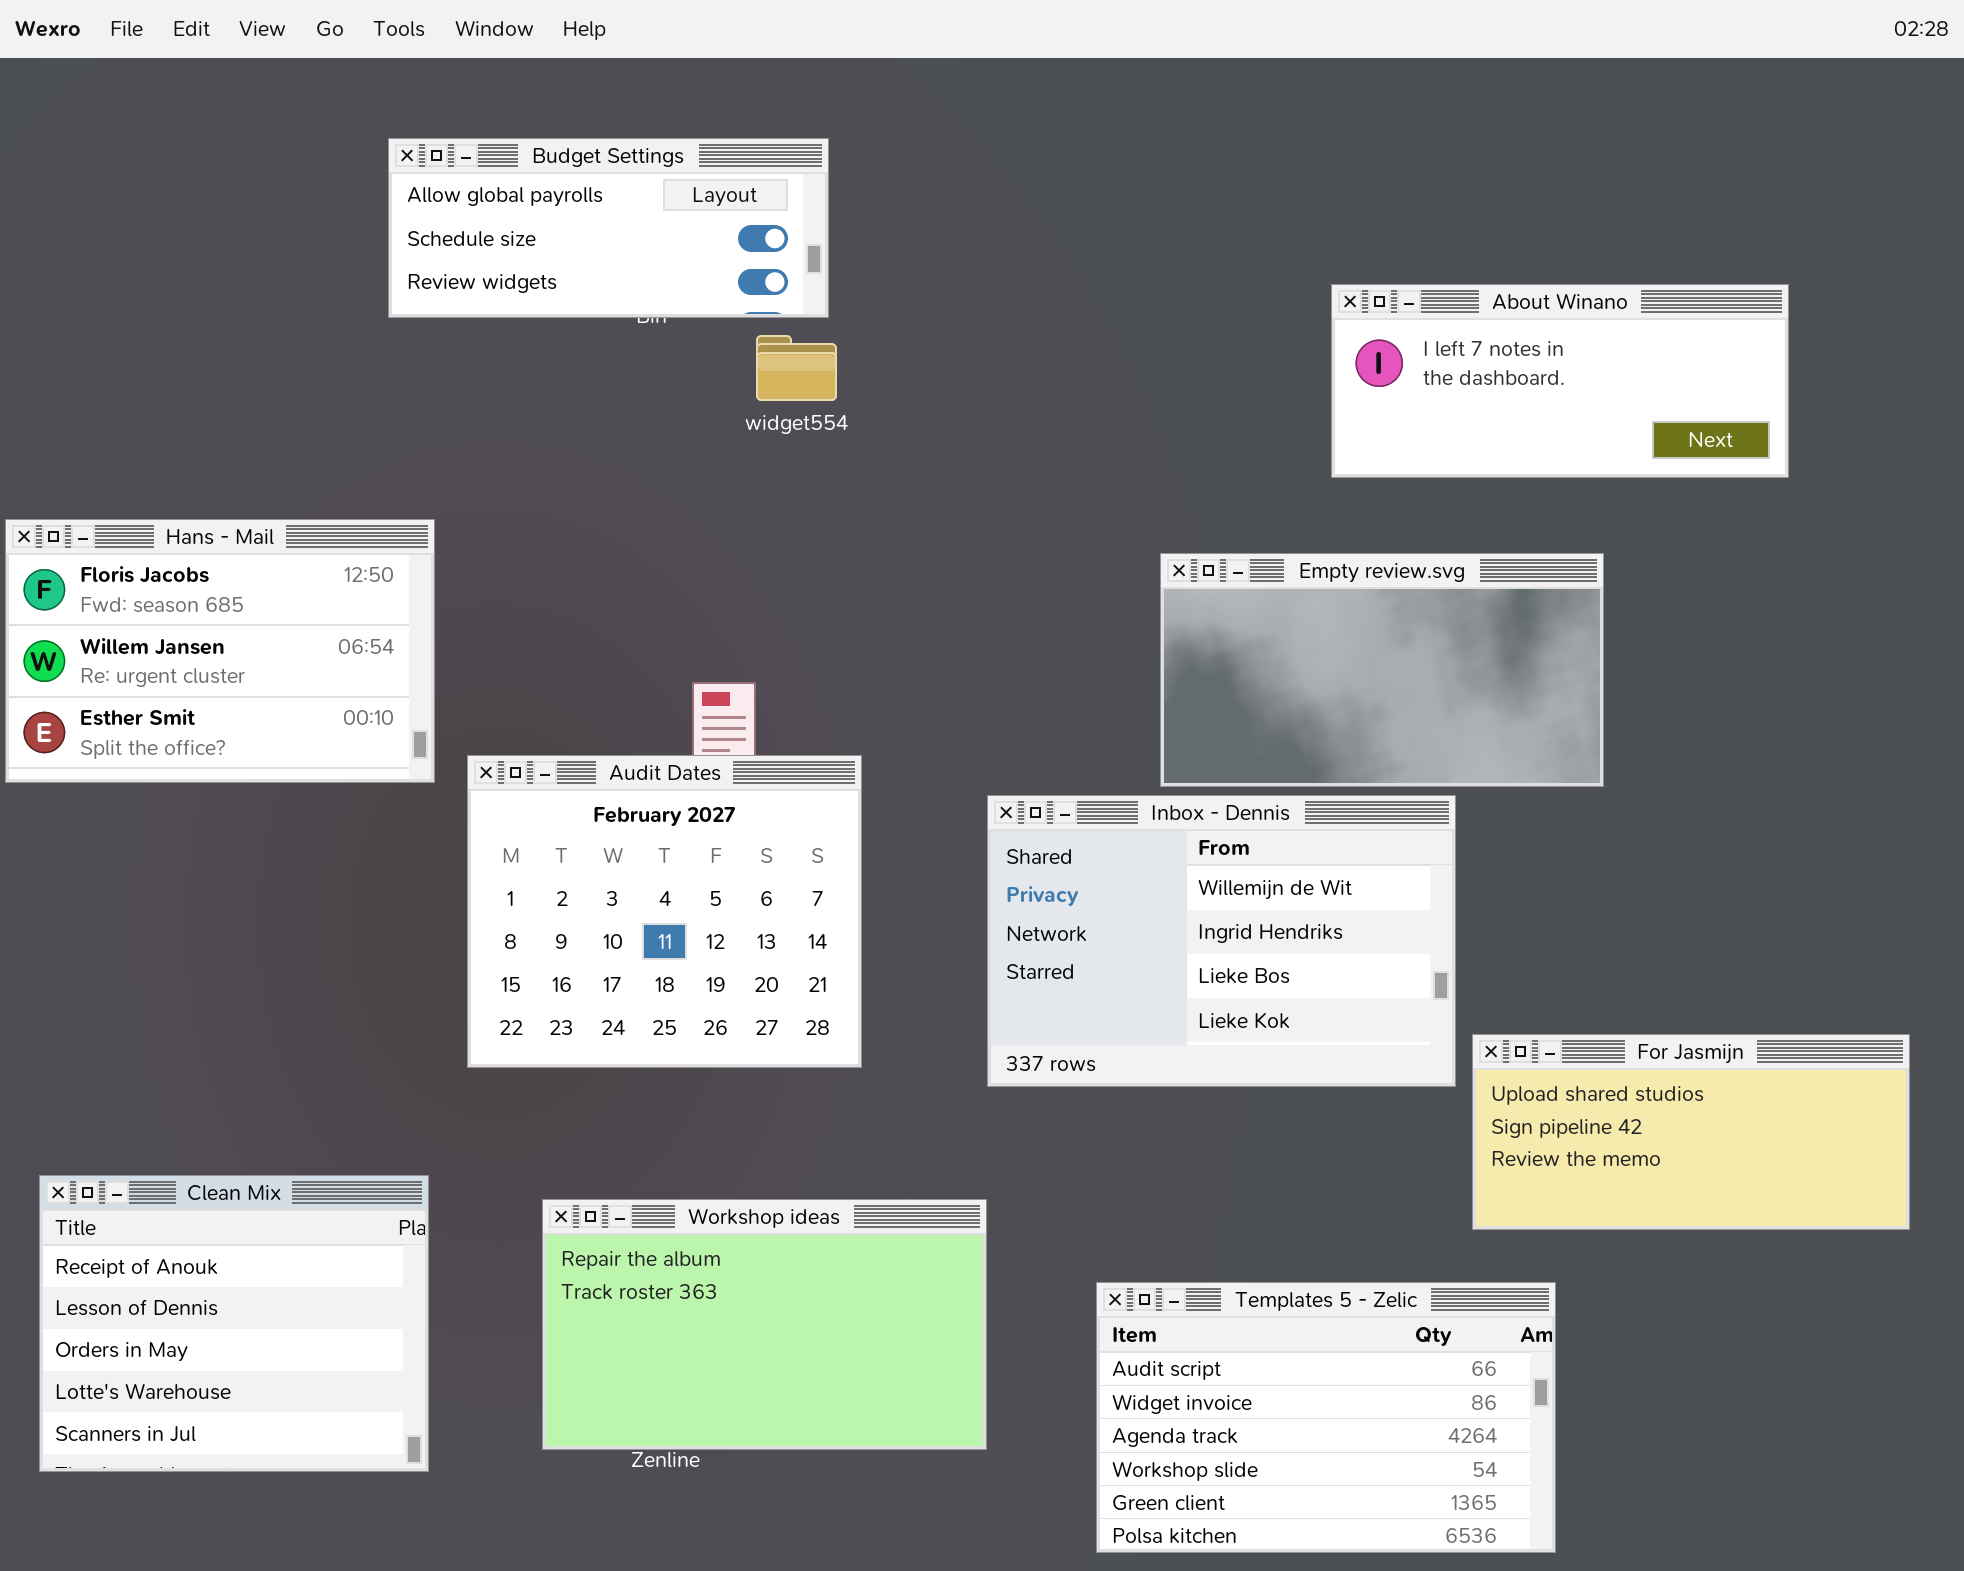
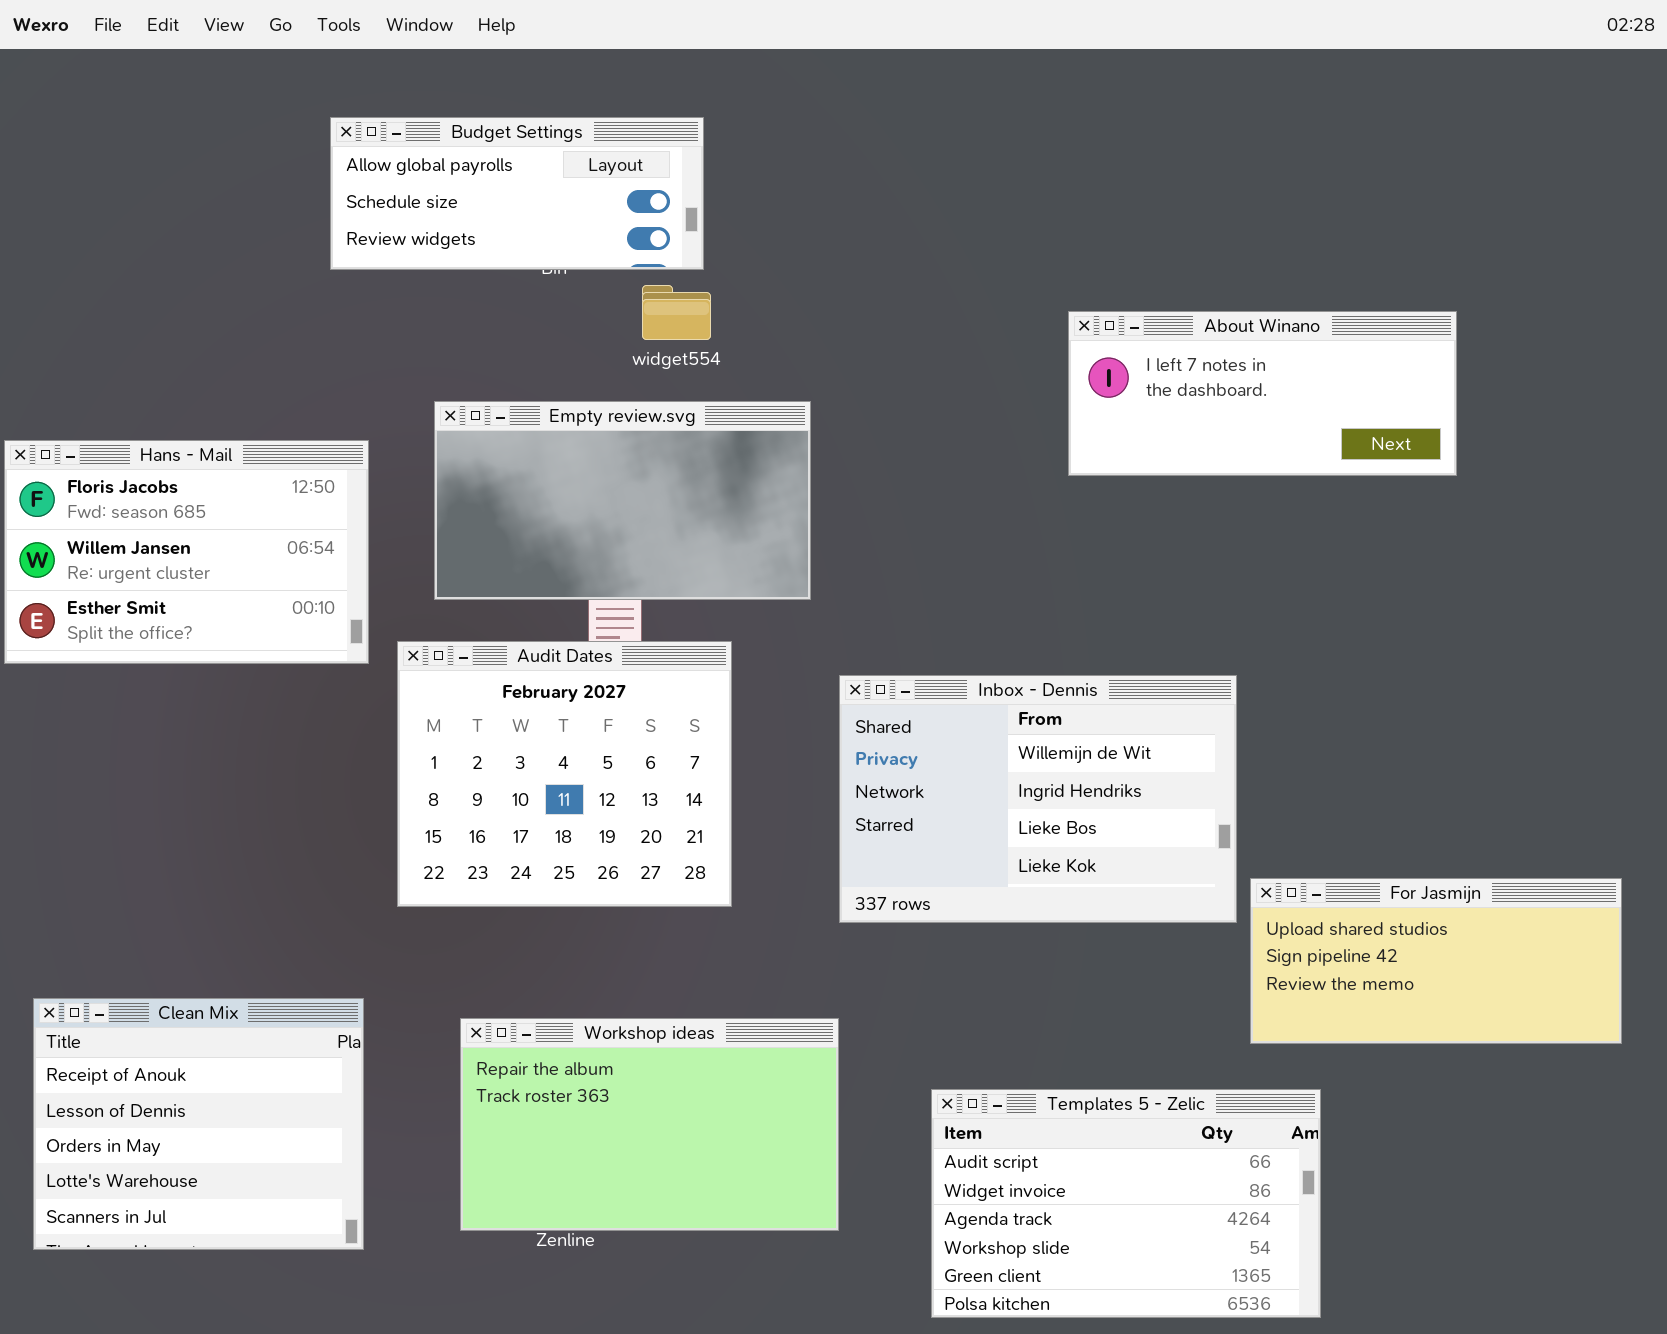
About Winano: [1331,284,1789,478] -> [1068,311,1457,476], moved
Empty review.svg: [1160,553,1604,787] -> [434,401,811,600], moved

